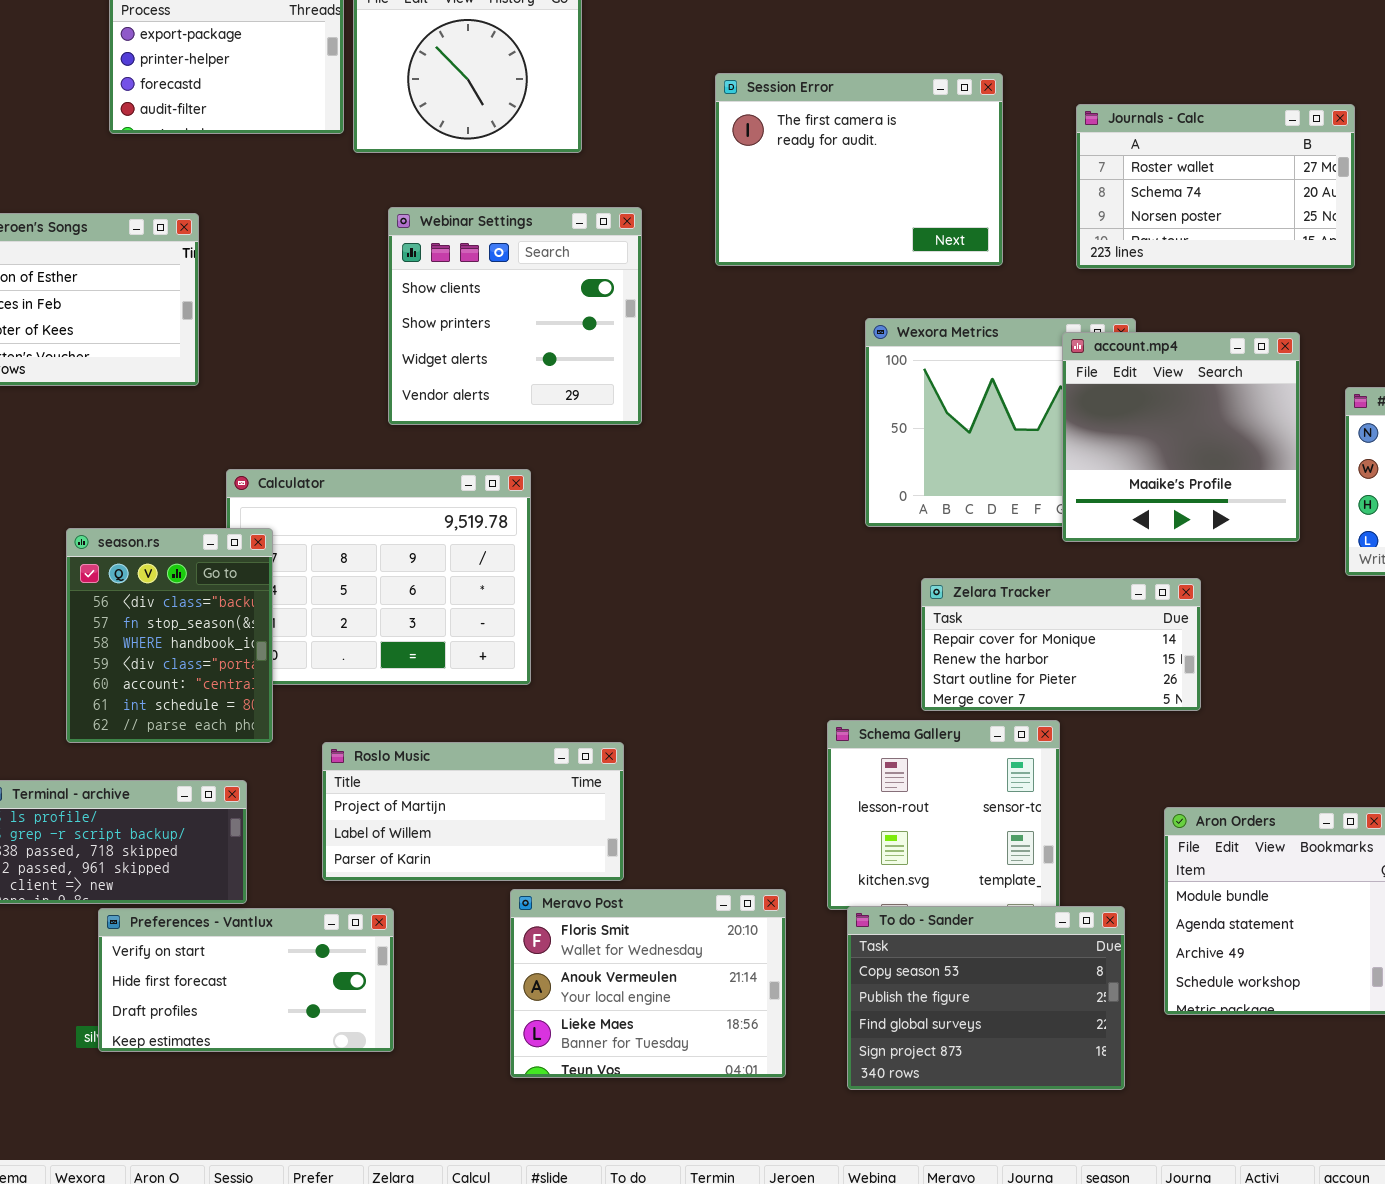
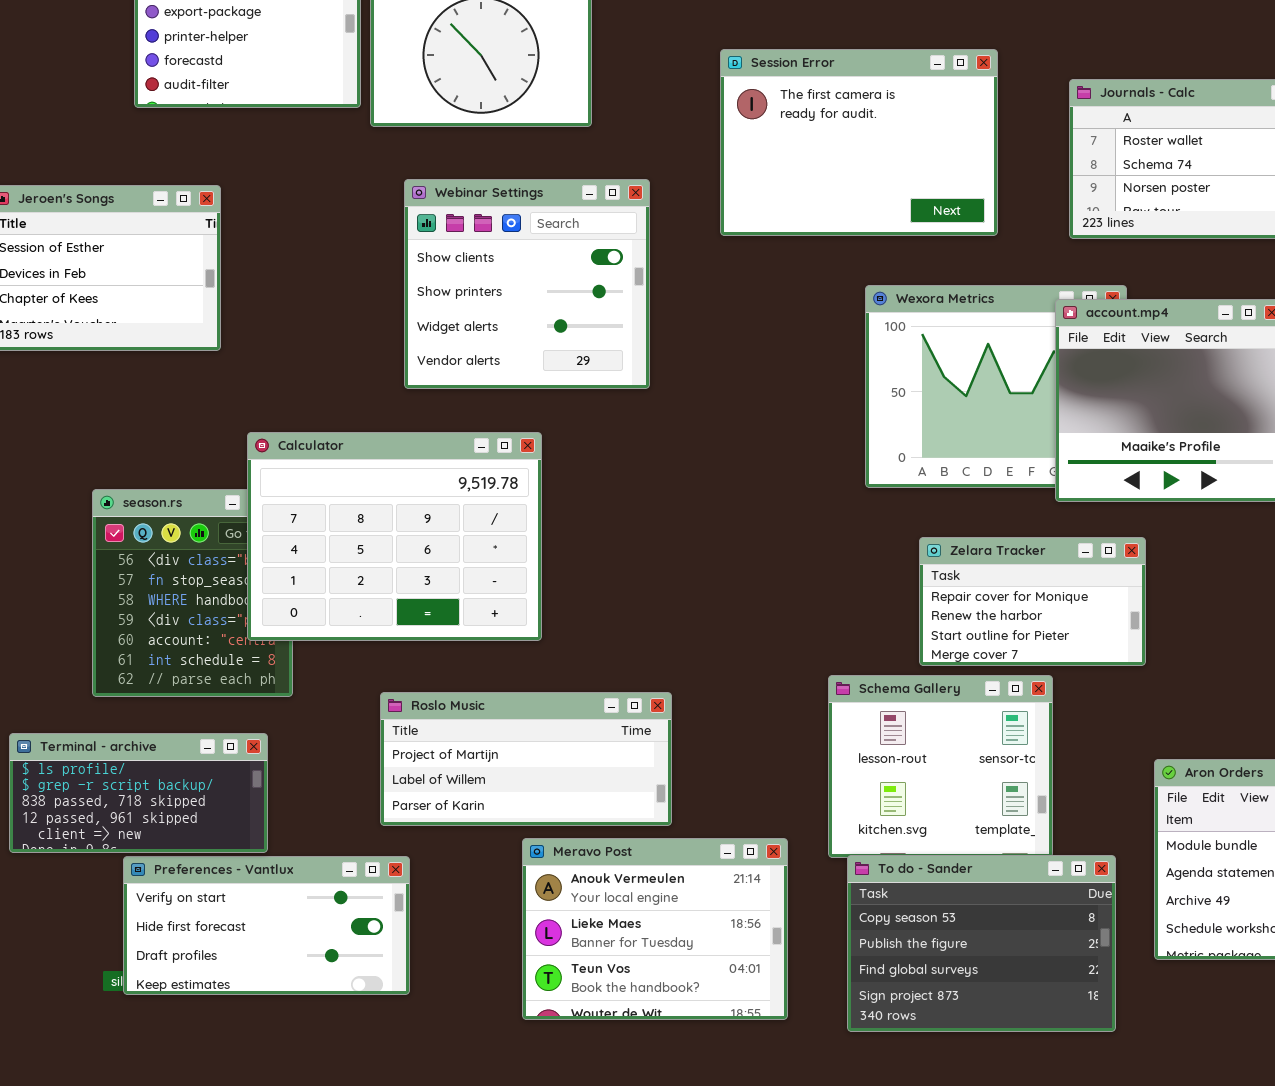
Calculator: [226,469,531,685] -> [247,432,542,641], raised
Zelara Tracker: [921,578,1201,711] -> [919,537,1146,666], resized
Roslo Music: [322,742,624,881] -> [380,692,672,826], moved
Meravo Post: [510,889,786,1078] -> [522,838,788,1020], scrolled down 1 row

